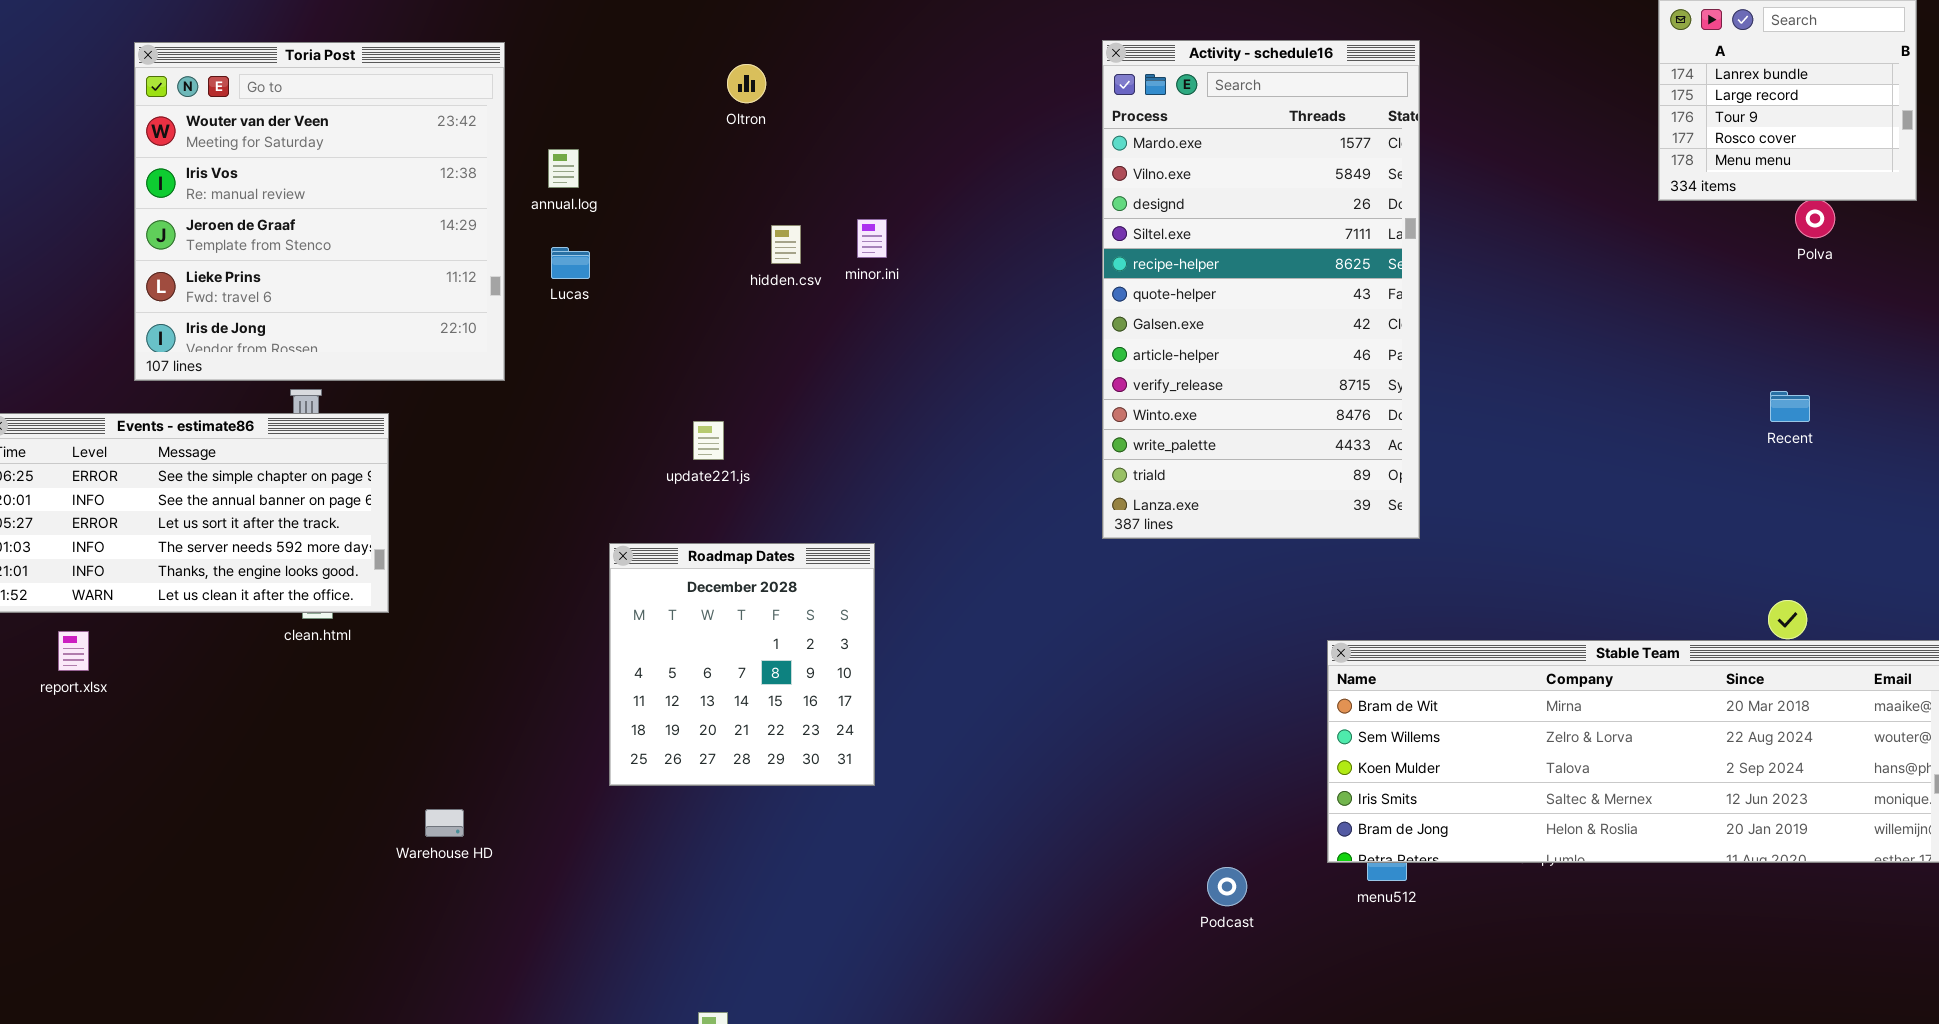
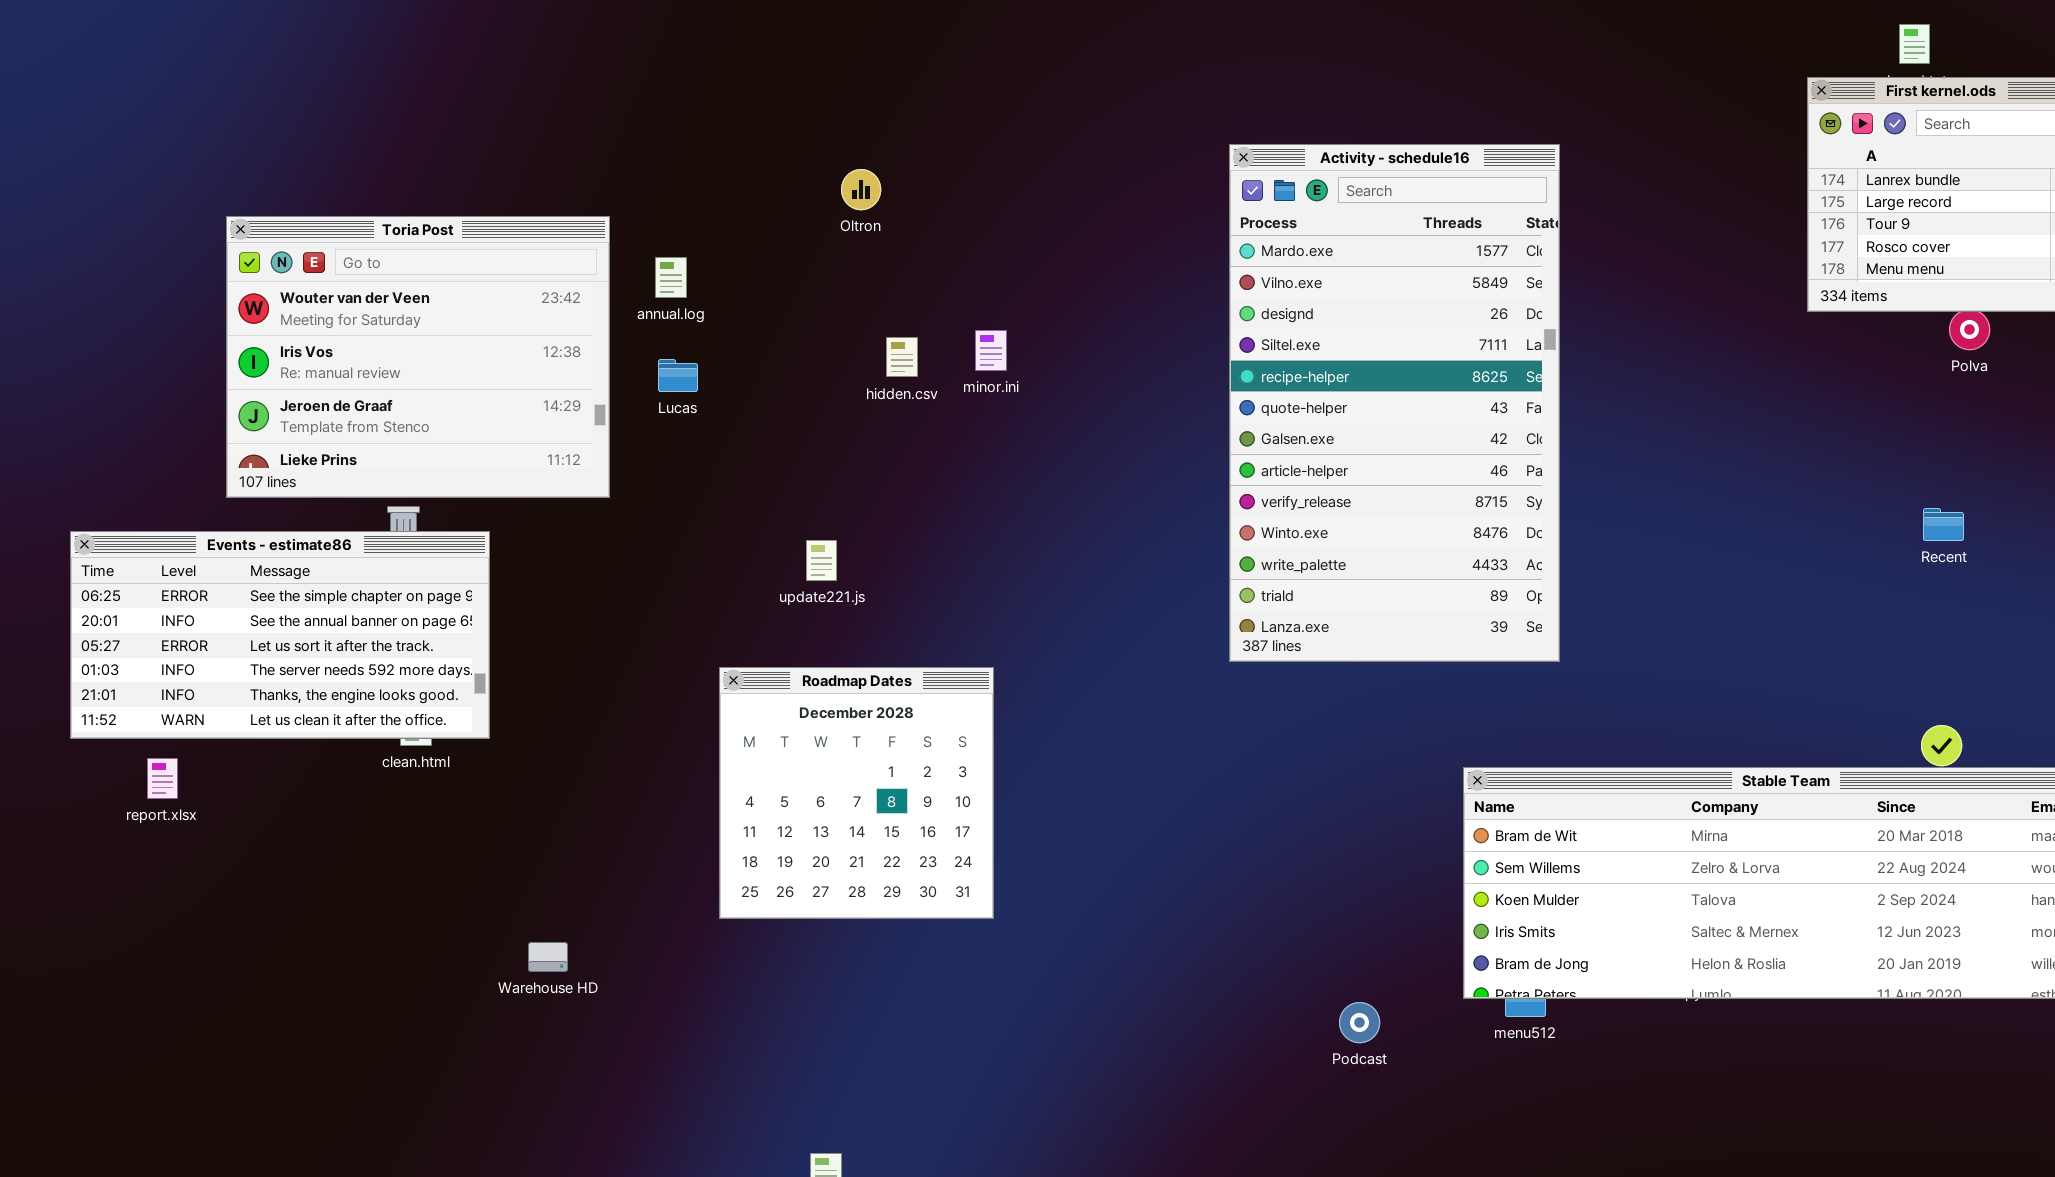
Toria Post: [134,42,505,381] -> [226,216,610,498], resized

